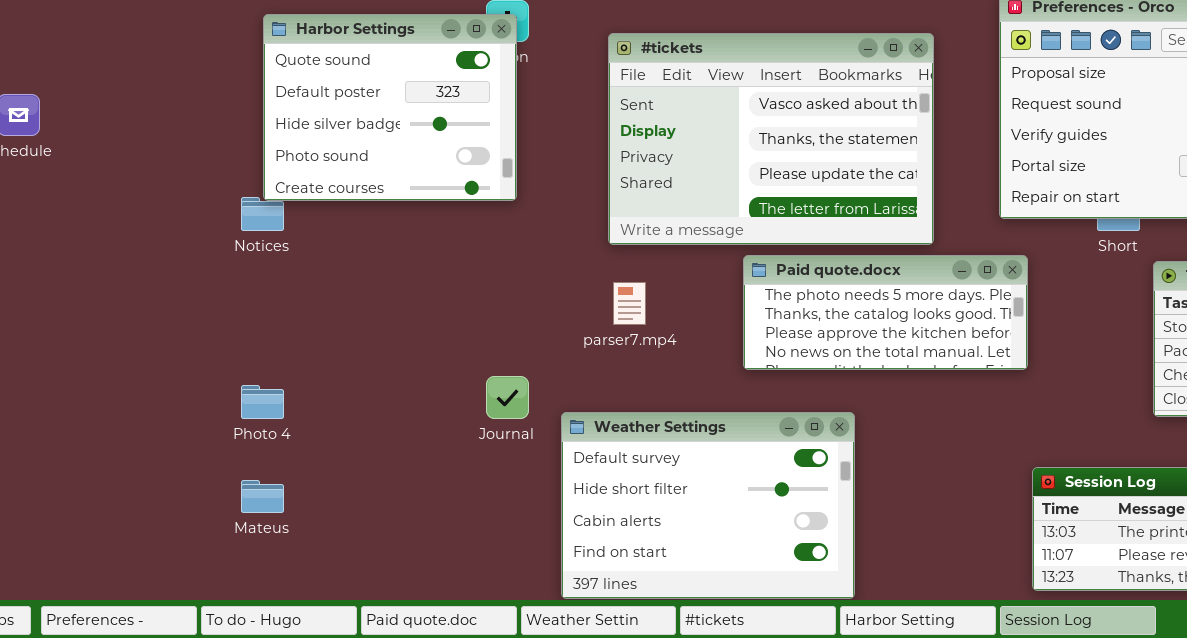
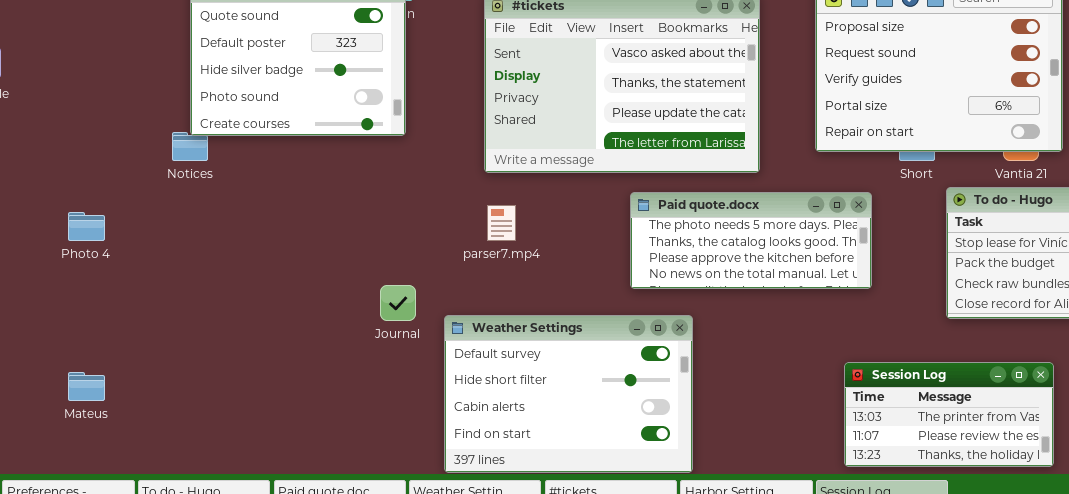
Paid quote.docx: [743,255,1028,370] -> [630,192,872,289], moved
Photo 4: [241,385,284,419] -> [68,212,105,241], moved
Mateus: [241,480,284,513] -> [68,372,105,401], moved

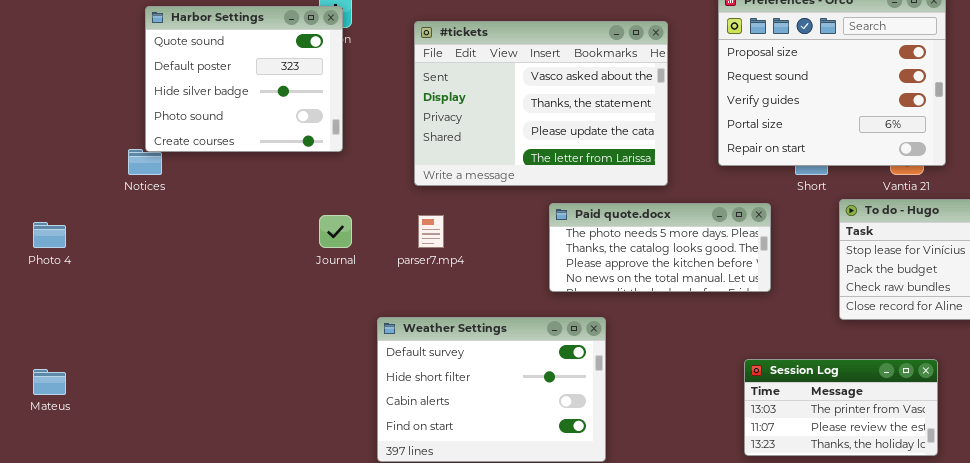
Journal: [380,285,416,321] -> [319,215,352,248], moved

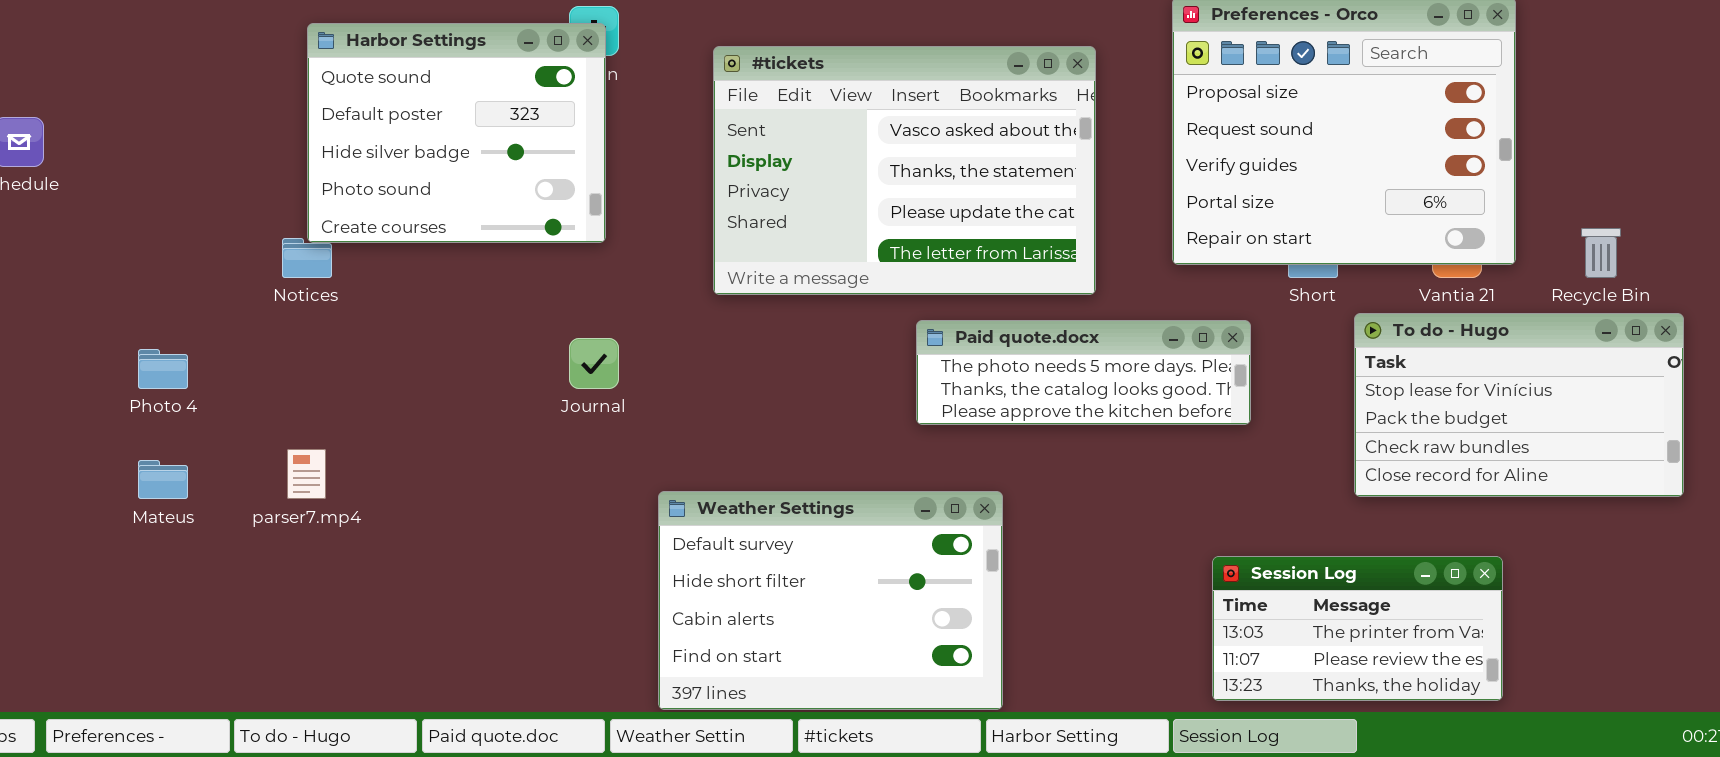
Paid quote.docx: [549,203,771,292] -> [916,320,1251,425], resized
parser7.mp4: [418,215,444,248] -> [287,449,326,499], moved
Mateus: [33,369,66,395] -> [138,460,188,499], moved

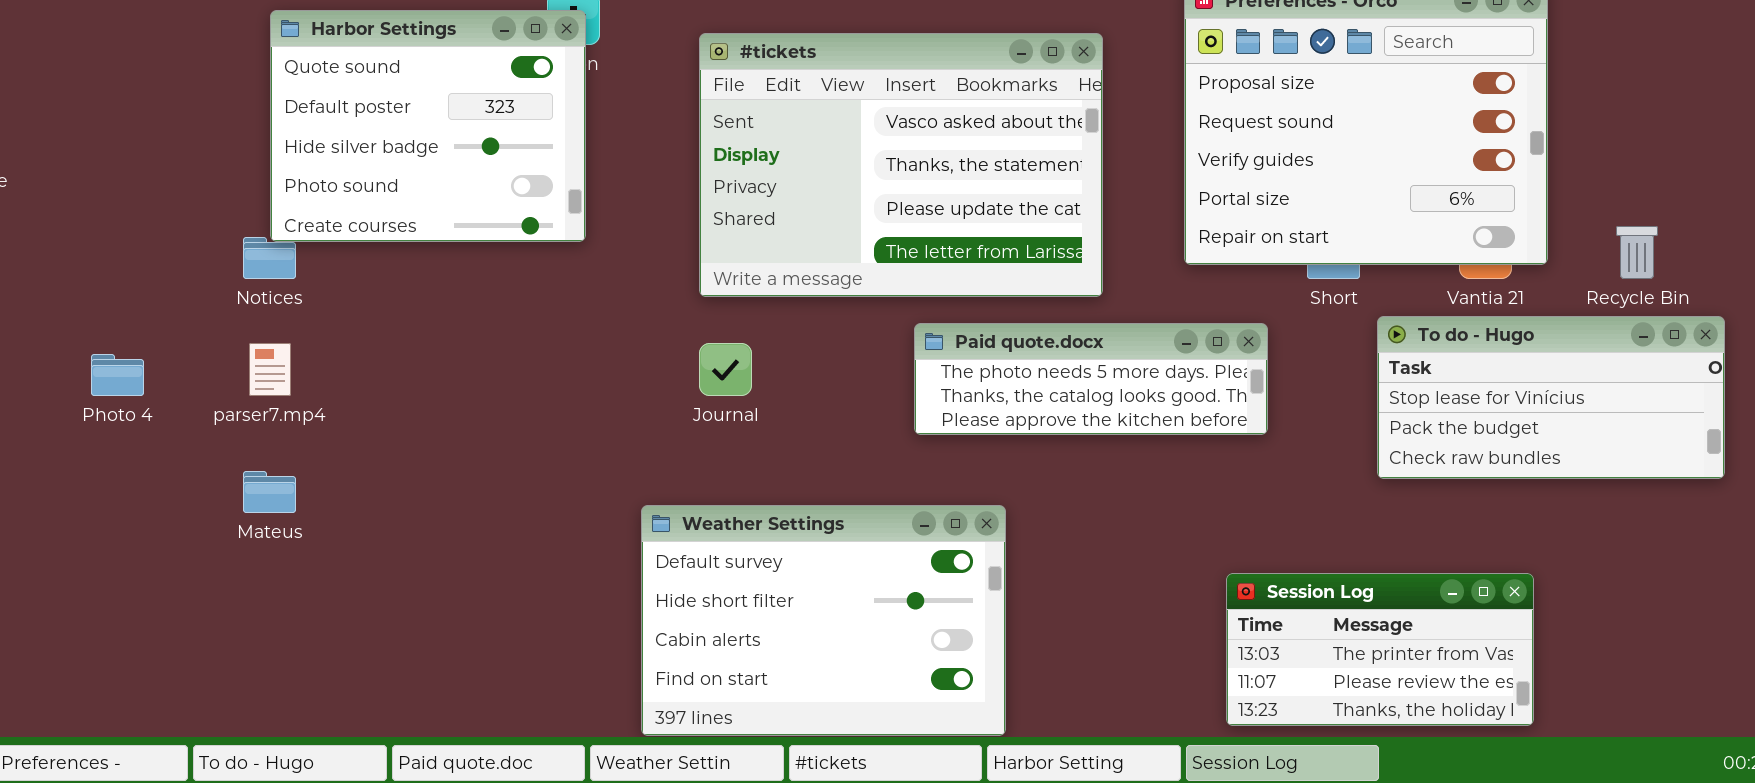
To do - Hugo: [1354,313,1684,497] -> [1377,316,1725,479], resized
Journal: [569,338,619,389] -> [699,343,752,396], moved
parser7.mp4: [287,449,326,499] -> [249,343,291,396], moved
Mateus: [138,460,188,499] -> [243,471,296,513], moved

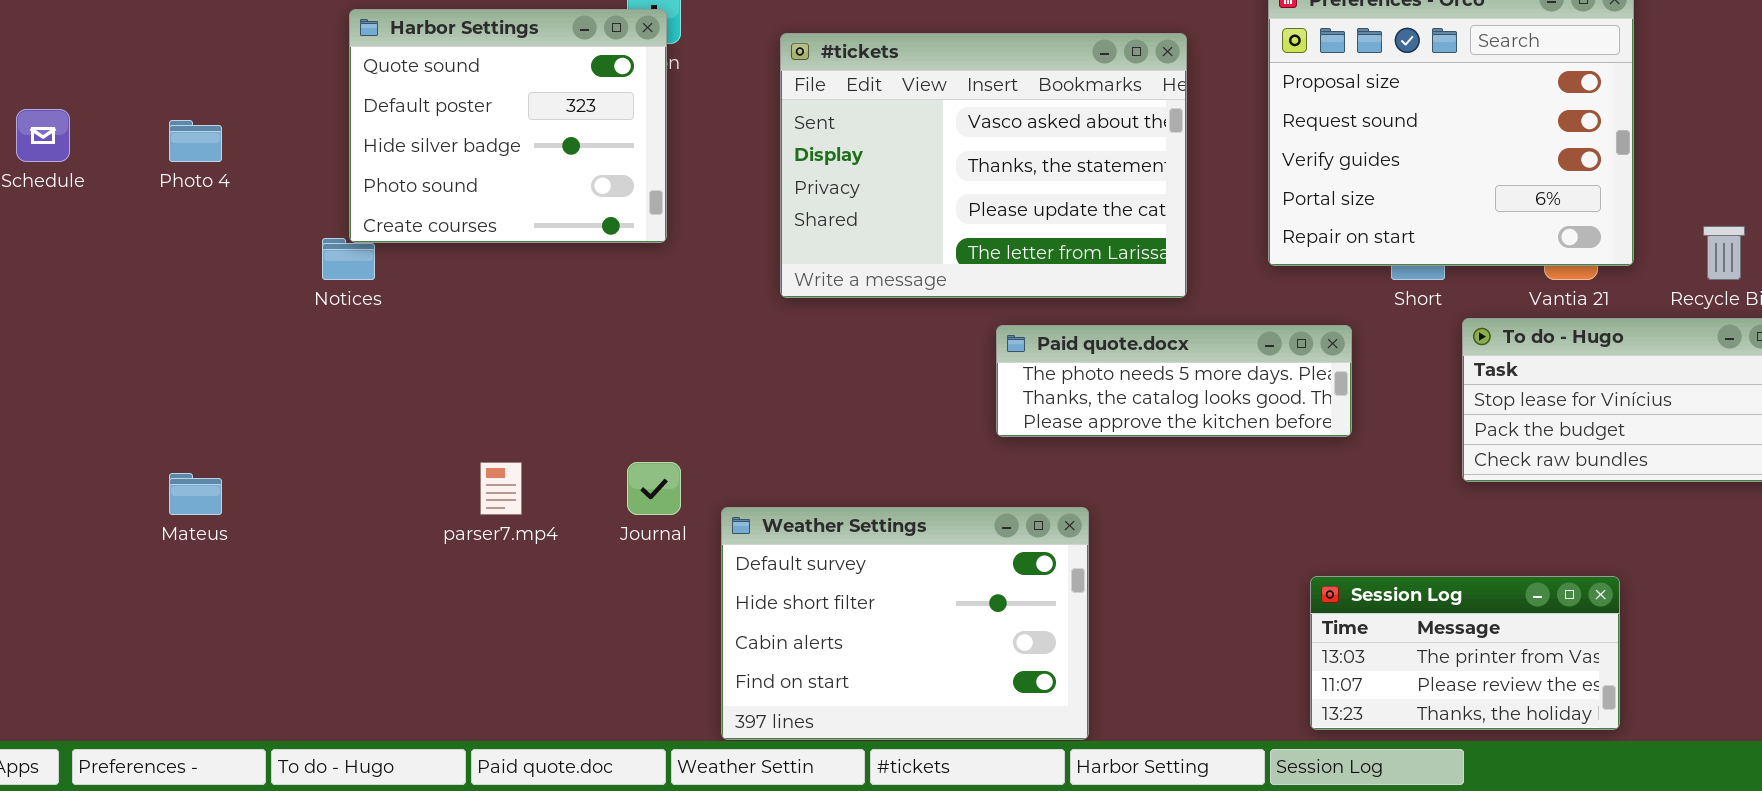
parser7.mp4: [249,343,291,396] -> [480,462,522,515], moved
Journal: [699,343,752,396] -> [627,462,681,515], moved
Photo 4: [91,354,144,396] -> [169,120,222,162], moved
Mateus: [243,471,296,513] -> [169,473,222,515], moved

